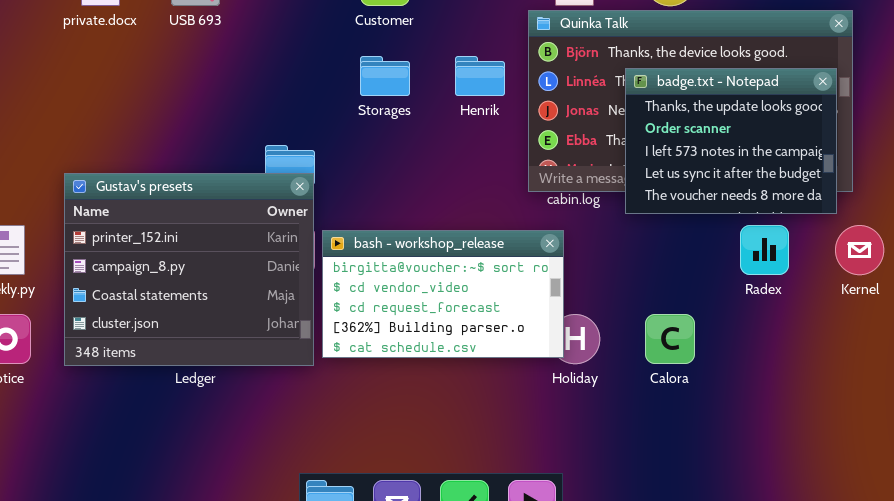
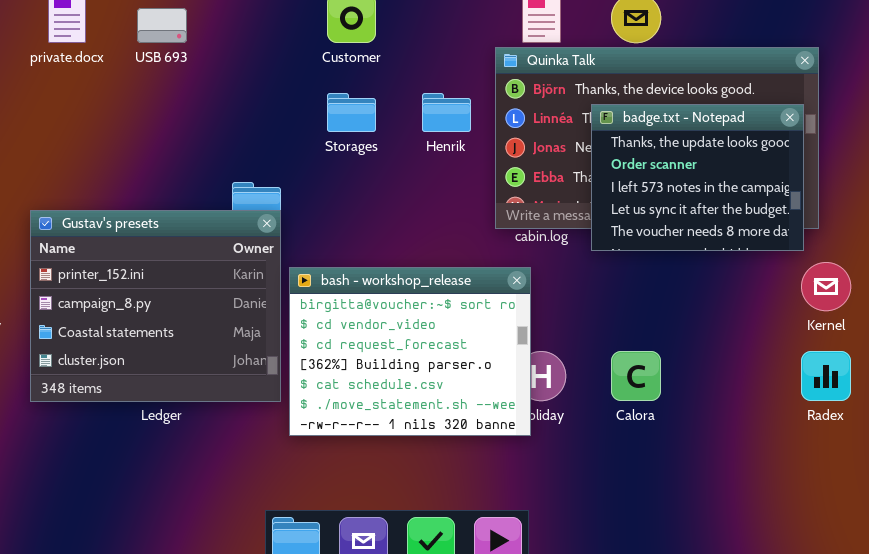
Radex: [740,225,789,275] -> [801,351,851,401], moved
bash - workshop_release: [322,230,564,358] -> [289,267,531,436], resized

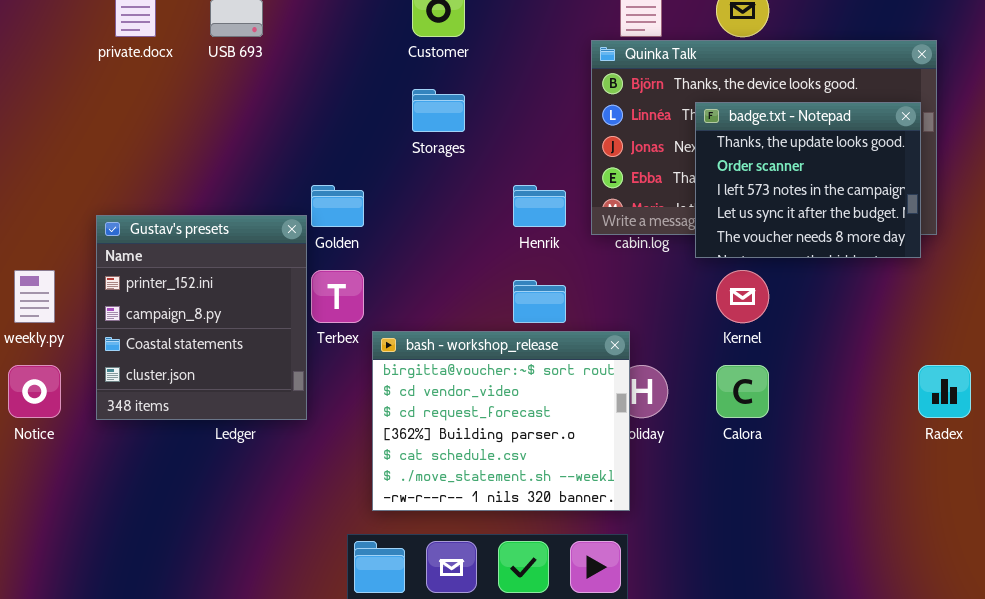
Henrik: [422,93,471,132] -> [513,185,566,227], moved
Gustav's presets: [30,210,281,402] -> [96,215,307,420], resized
Kernel: [801,262,851,311] -> [716,270,769,323], moved
bash - workshop_release: [289,267,531,436] -> [372,331,630,511], moved

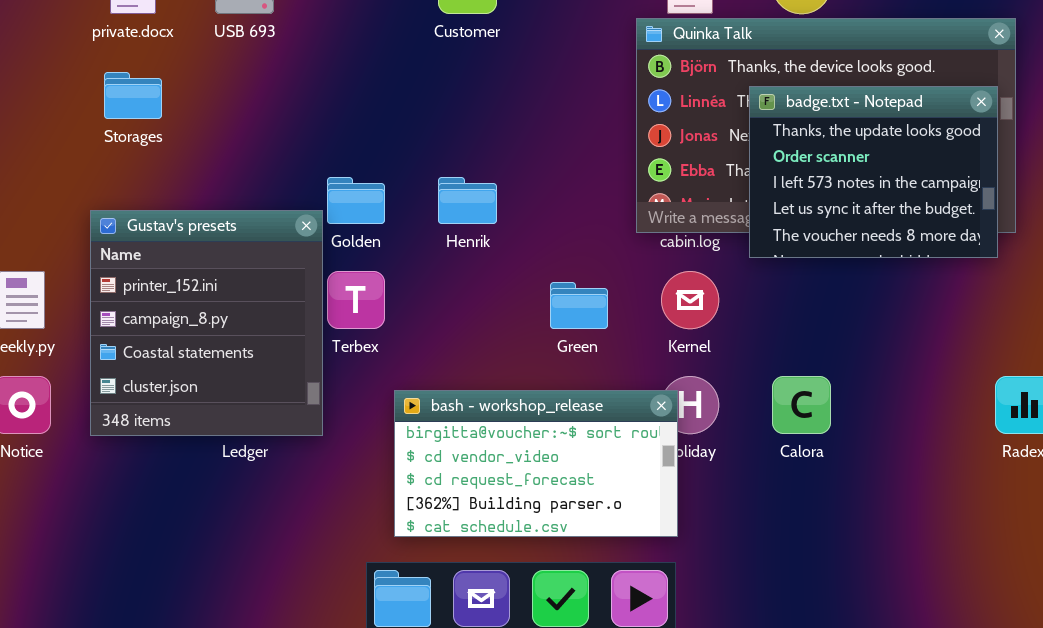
Storages: [412,89,465,132] -> [104,72,162,119], moved
Henrik: [513,185,566,227] -> [438,177,497,224], moved
Kernel: [716,270,769,323] -> [661,271,719,329], moved
bash - workshop_release: [372,331,630,511] -> [394,390,678,537], resized

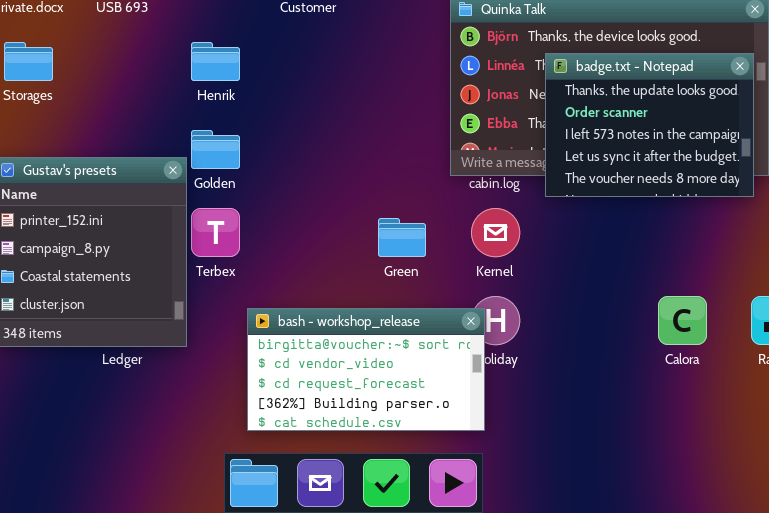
Henrik: [438,177,497,224] -> [191,42,240,81], moved
Calora: [772,376,831,434] -> [658,296,707,345], moved

